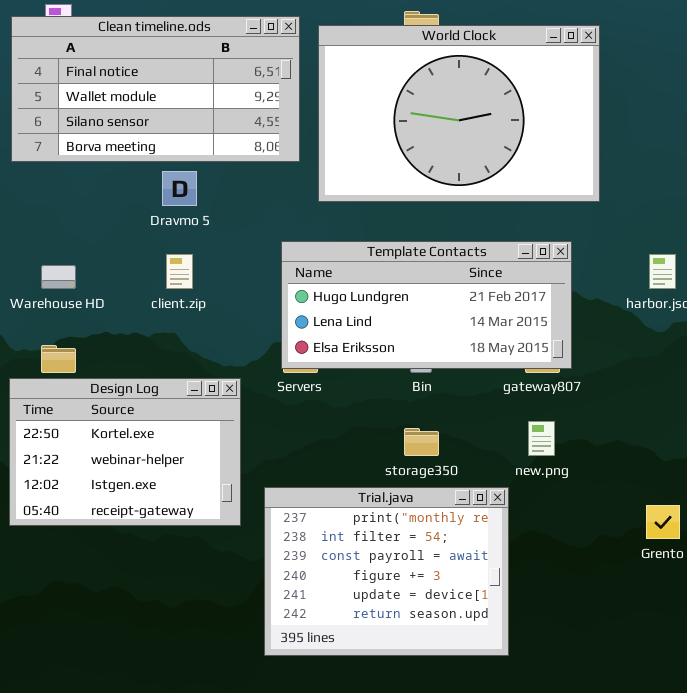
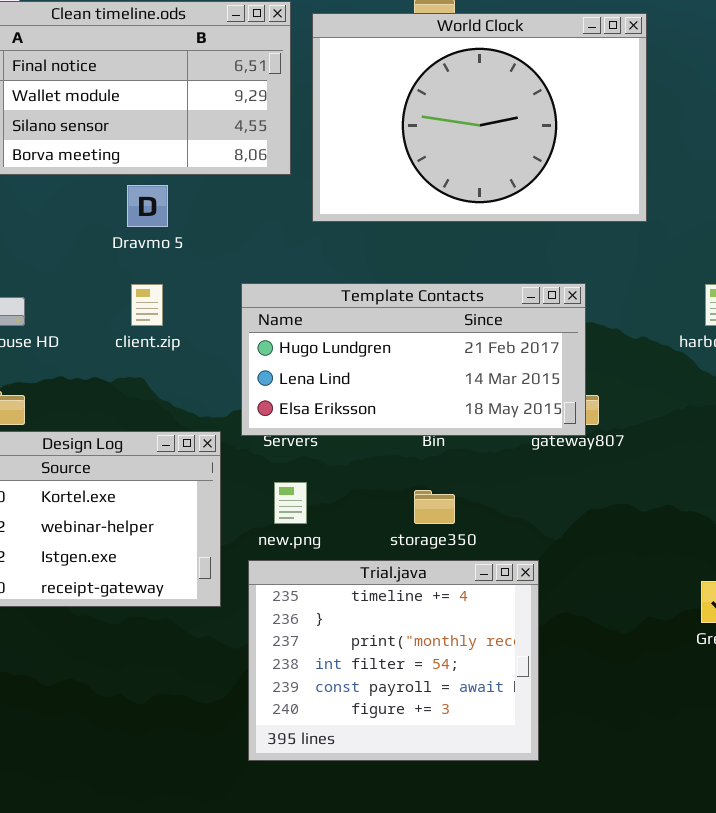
Template Contacts: [281,241,572,369] -> [241,283,586,436], moved
new.png: [528,421,555,456] -> [274,482,307,524], moved
Trial.java: [264,487,509,656] -> [248,560,539,761], scrolled up 2 rows

